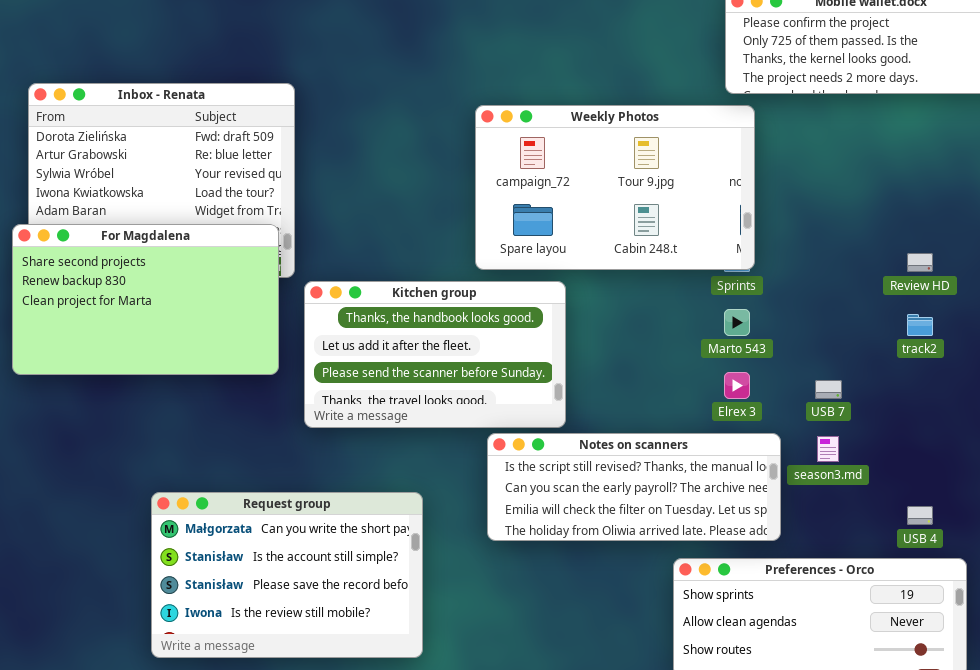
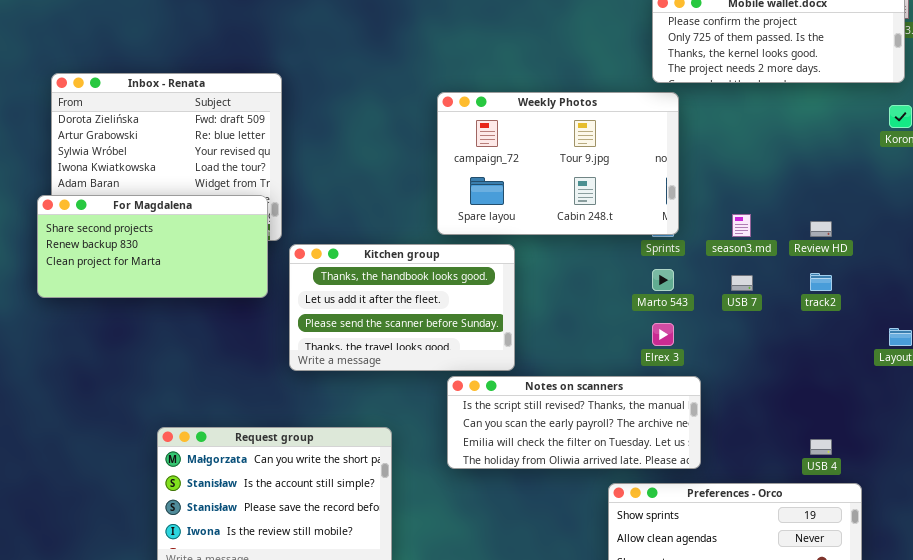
For Magdalena: [12,224,279,375] -> [37,195,268,298], resized
USB 7: [815,380,842,399] -> [731,275,753,291], moved
season3.md: [817,436,839,462] -> [732,214,751,237], moved

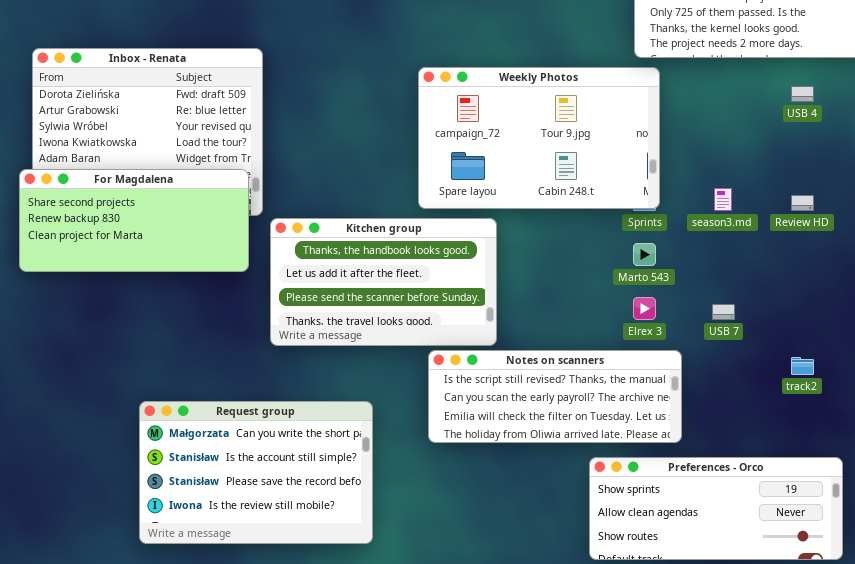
track2: [810,273,832,291] -> [791,357,814,375], moved
USB 7: [731,275,753,291] -> [712,304,735,320], moved
USB 4: [810,439,832,455] -> [791,86,814,102], moved

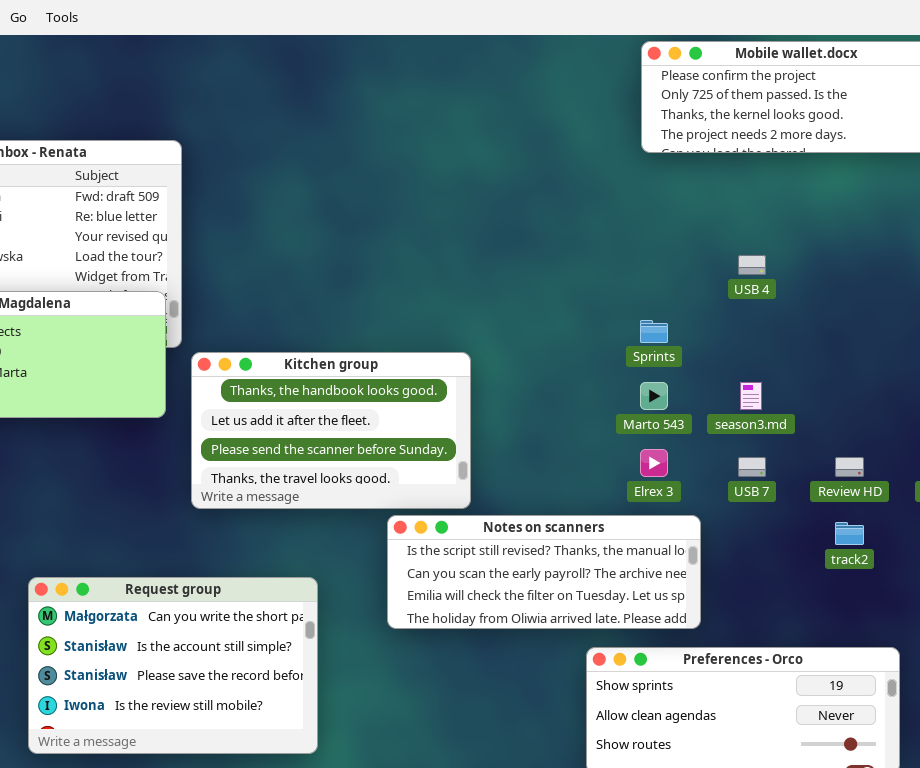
Weekly Photos: [418,67,660,209] -> none, closed
USB 4: [791,86,814,102] -> [738,255,766,275], moved
season3.md: [714,188,732,211] -> [740,382,762,410], moved
Review HD: [791,195,814,211] -> [835,457,864,477], moved

